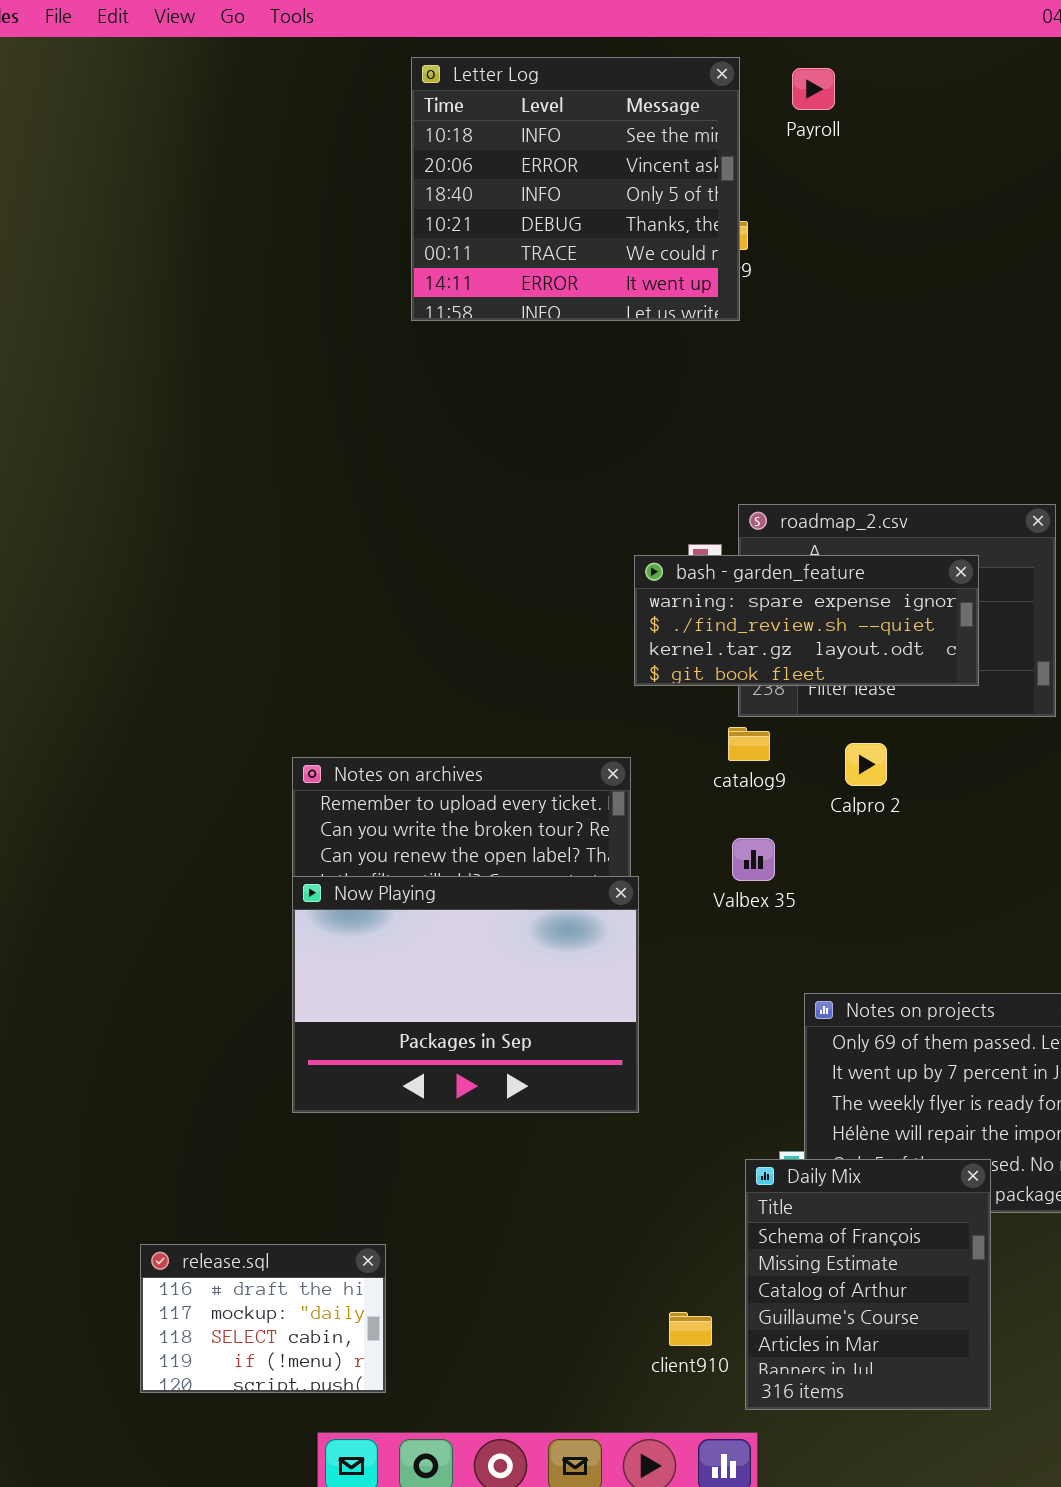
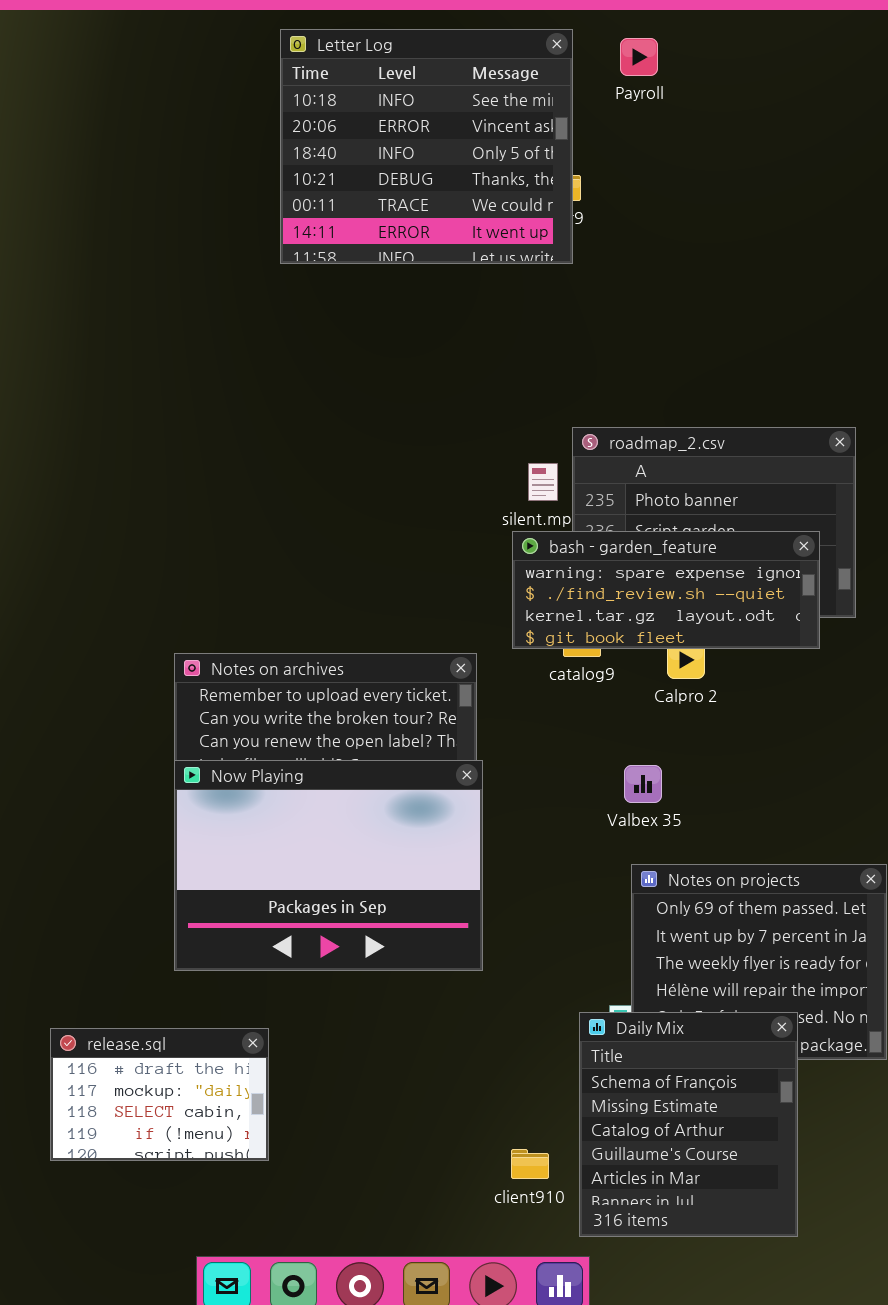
bash - garden_feature: [634,555,979,686] -> [512,531,820,649], moved
Valbex 35: [732,838,775,881] -> [624,765,662,803], moved
release.sql: [140,1244,386,1393] -> [50,1028,269,1161], moved

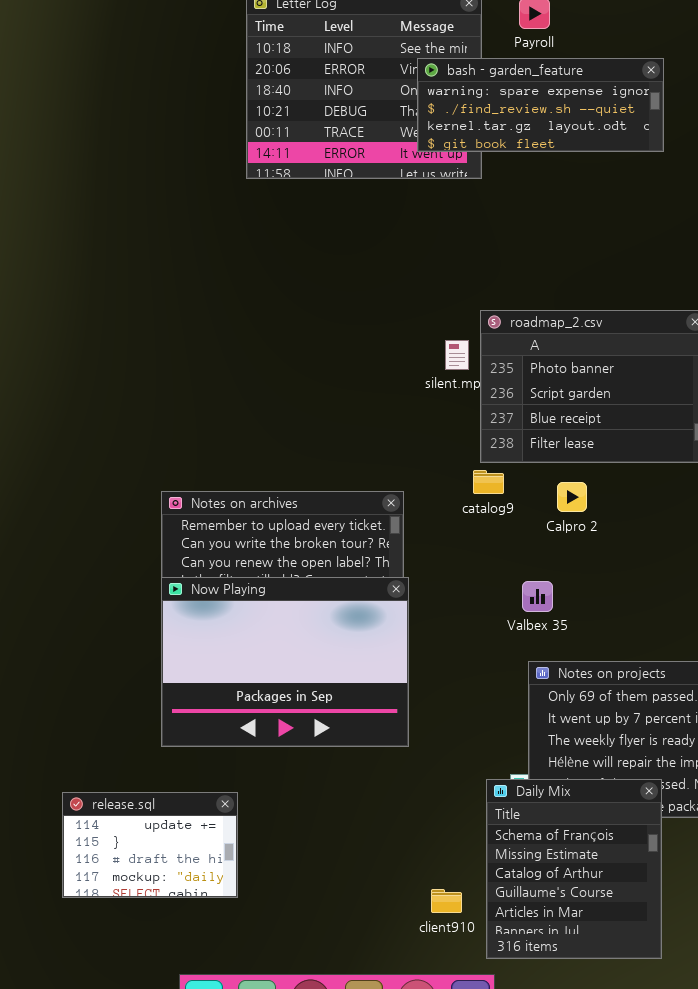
bash - garden_feature: [512,531,820,649] -> [417,58,664,152], moved
release.sql: [50,1028,269,1161] -> [62,792,238,898], scrolled up 2 rows

